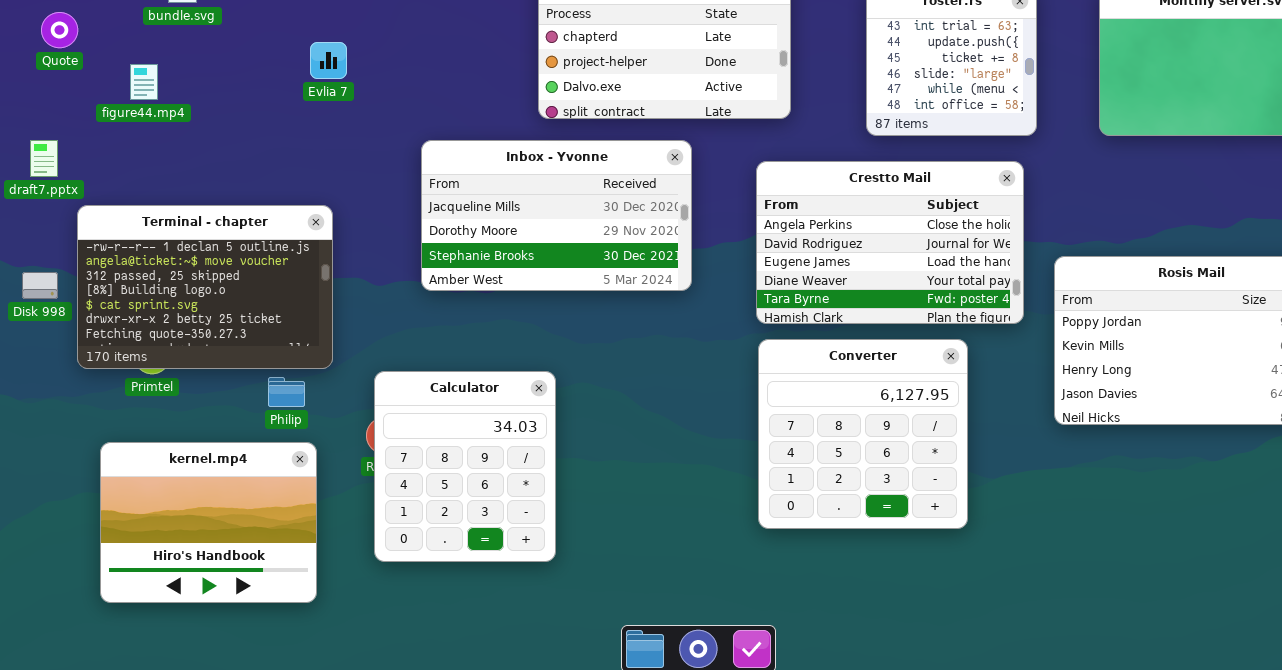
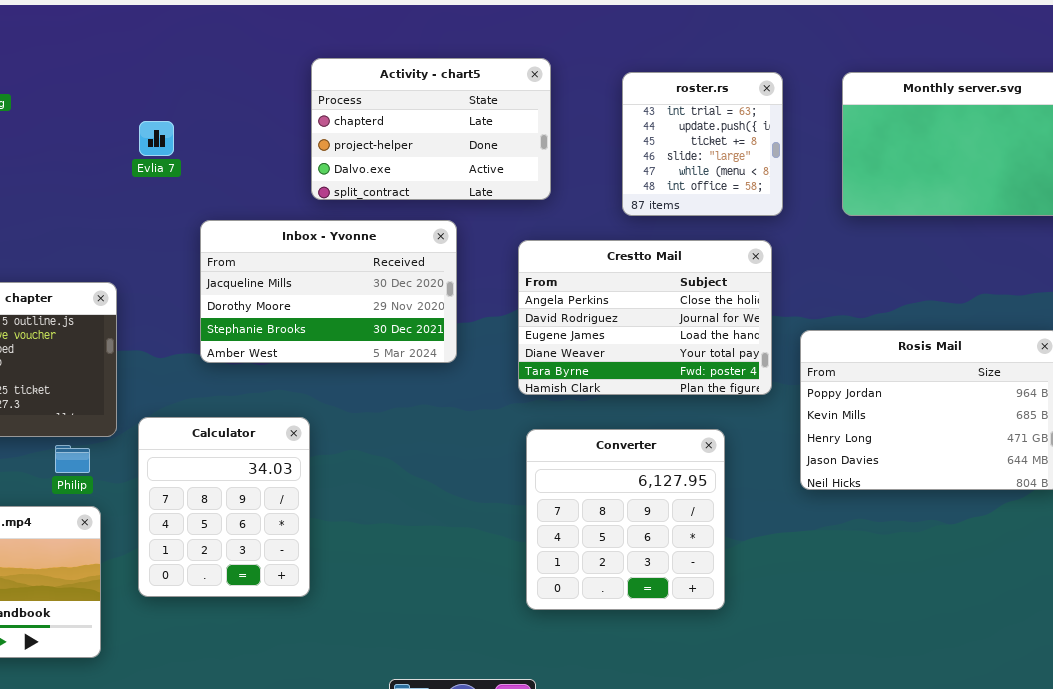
Evlia 7: [310,42,347,79] -> [139,121,174,156], moved
Converter: [758,339,968,529] -> [526,429,725,610], moved
Calculator: [374,371,556,562] -> [138,417,310,597], moved

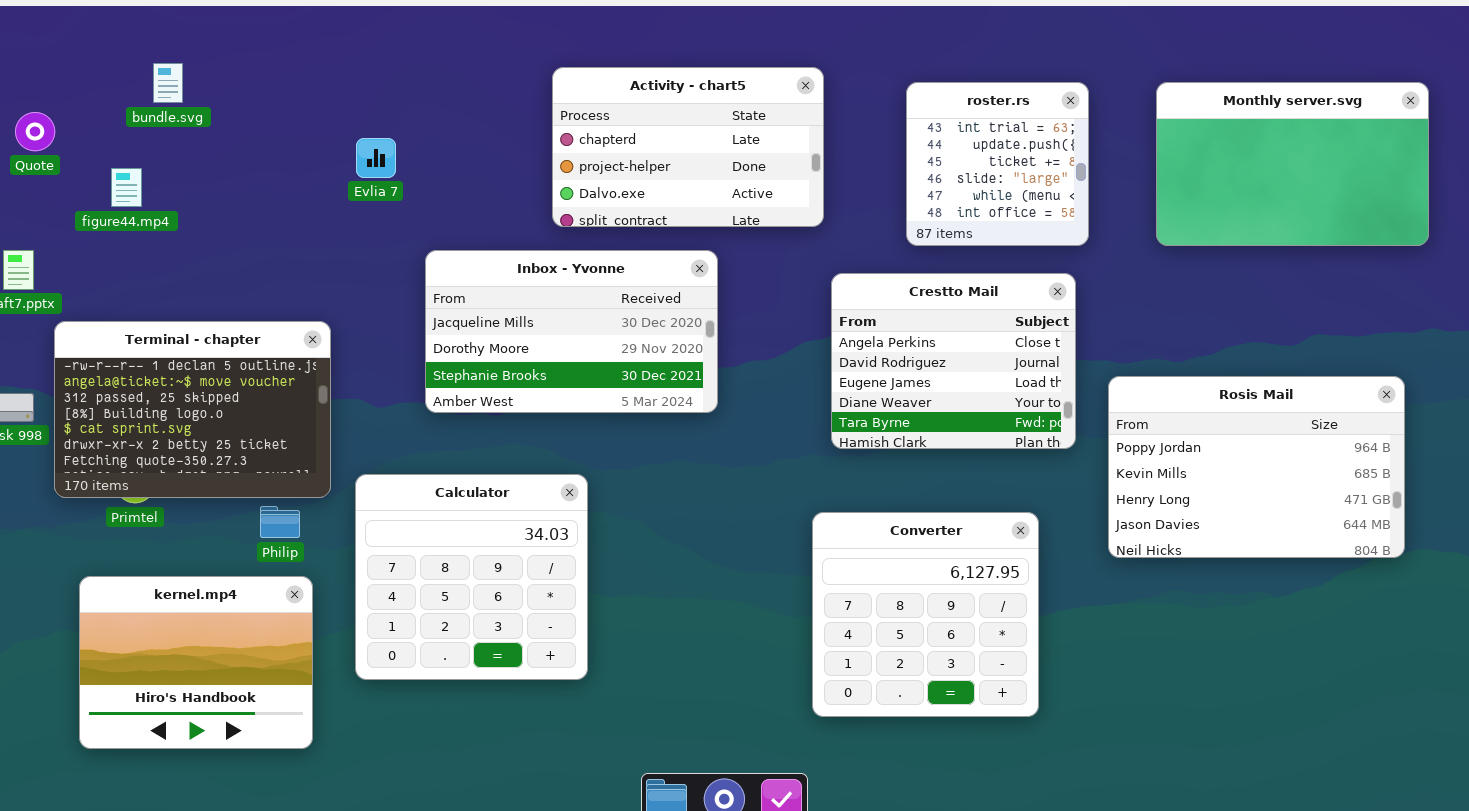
Crestto Mail: [518,240,772,395] -> [831,273,1076,449], resized
Calculator: [138,417,310,597] -> [355,474,588,680], resized
Converter: [526,429,725,610] -> [812,512,1039,717], moved

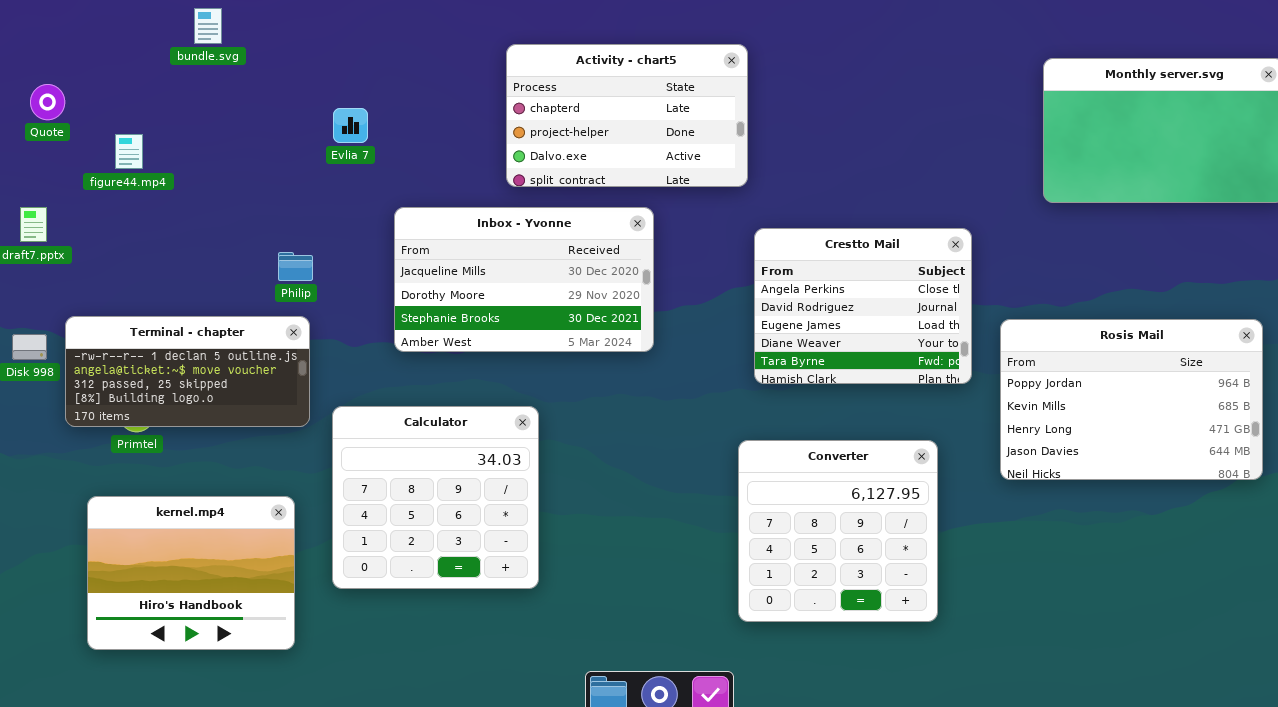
bundle.svg: [153,63,183,103] -> [194,8,222,44], moved
roster.rs: [906,82,1089,246] -> none, closed
Terminal - chapter: [54,321,331,498] -> [65,316,310,427], resized
Philip: [260,506,300,538] -> [278,252,313,281], moved

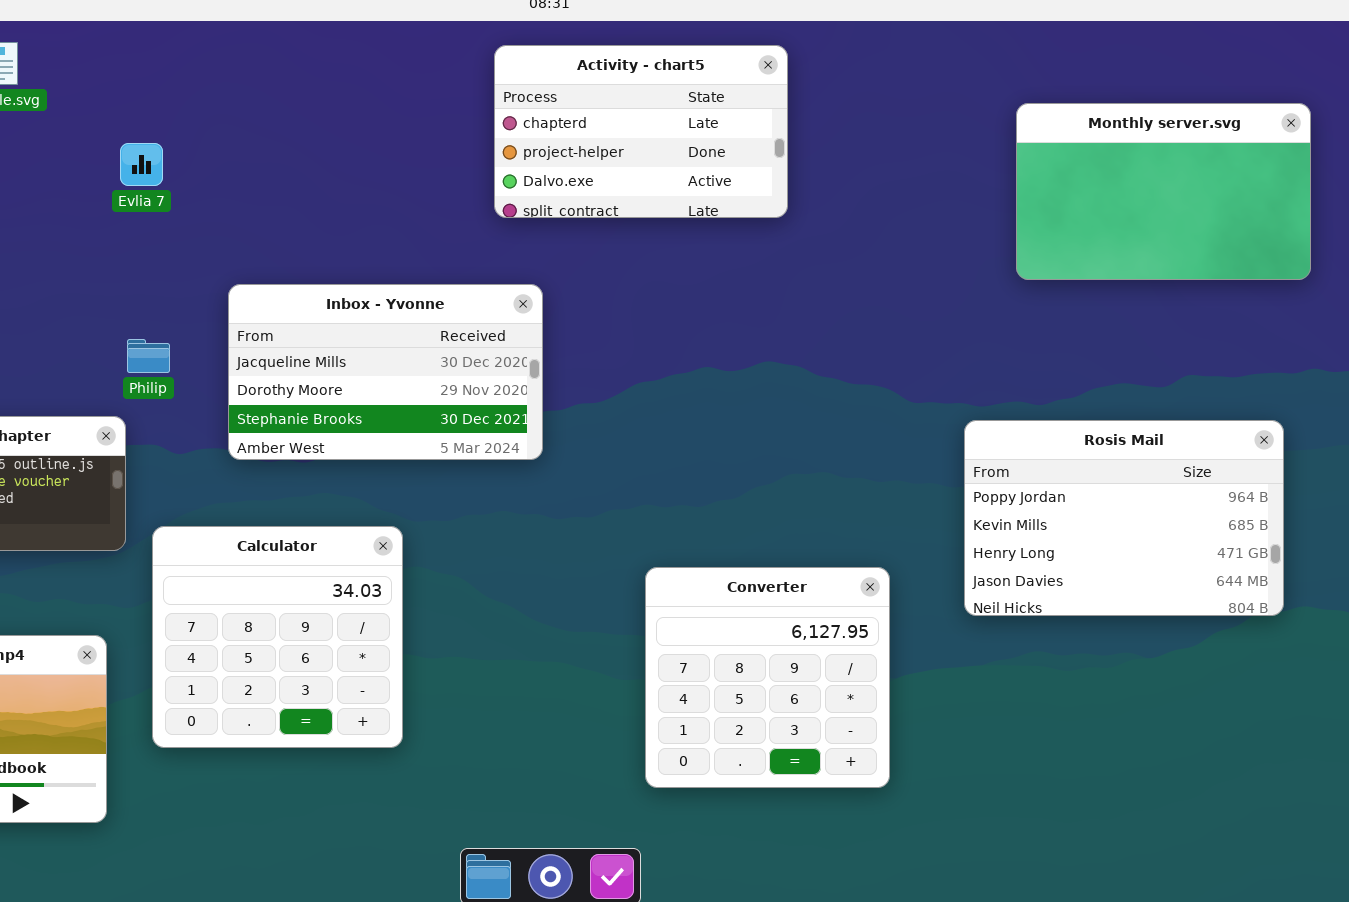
Activity - chart5: [506,44,748,187] -> [494,45,788,218], moved
Evlia 7: [333,108,368,143] -> [120,143,163,186], moved
Crestto Mail: [754,228,972,384] -> none, closed
Philip: [278,252,313,281] -> [127,339,170,373], moved

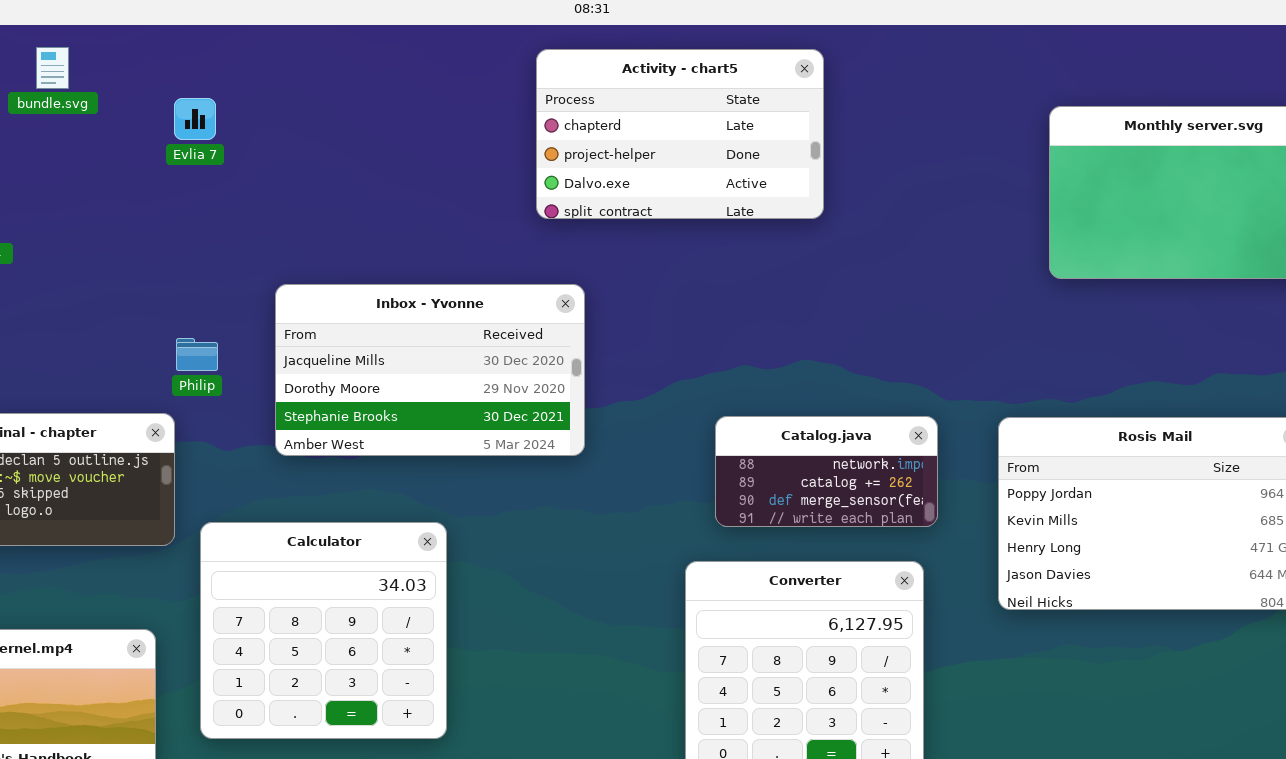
Evlia 7: [120,143,163,186] -> [174,98,216,140], moved
Catalog.java: none -> [715,416,938,527], opened

